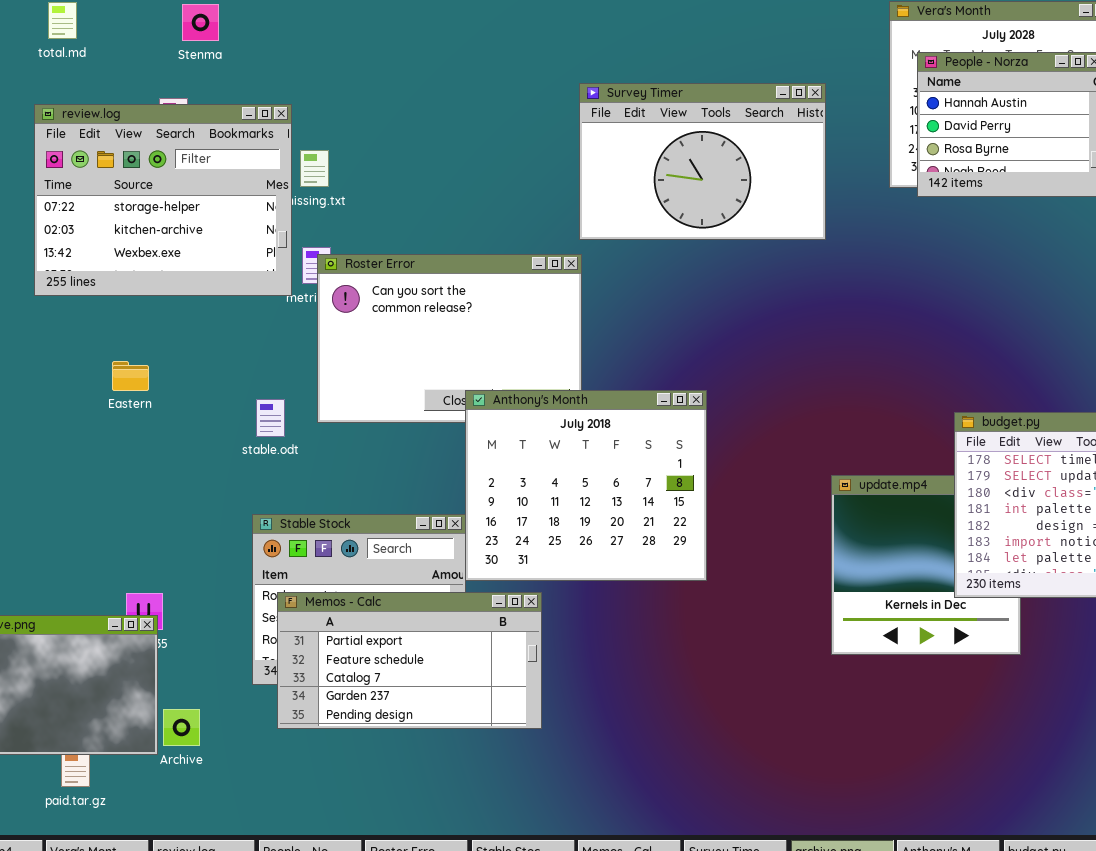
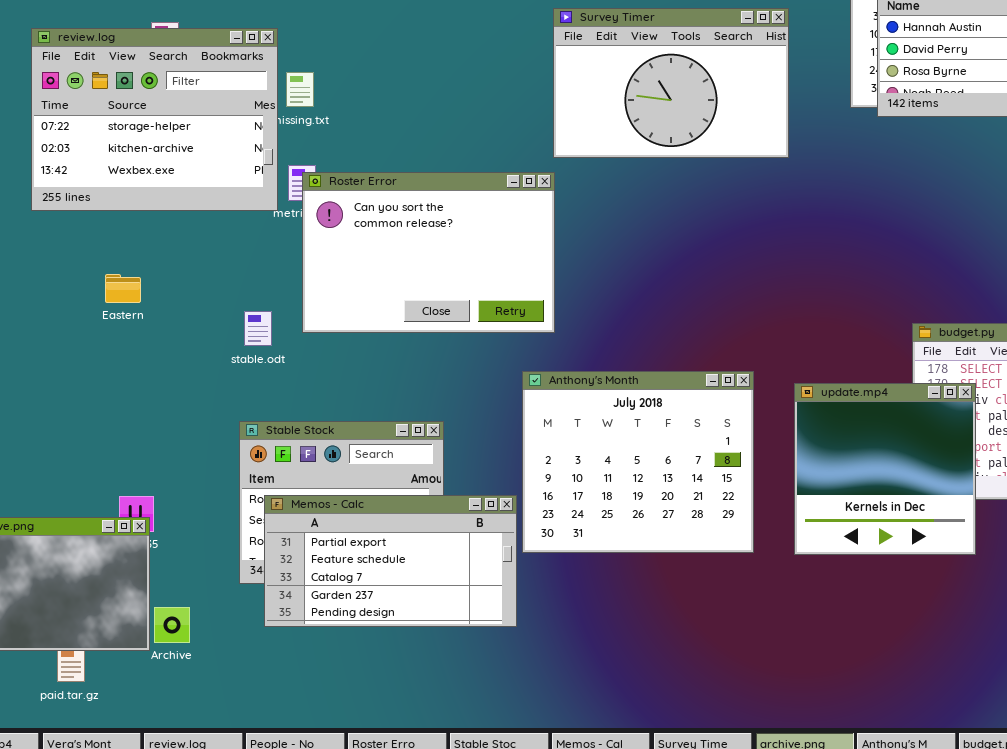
Anthony's Month: [465,390,707,581] -> [522,371,754,553], moved
update.mp4: [831,475,1021,655] -> [794,383,976,555], raised

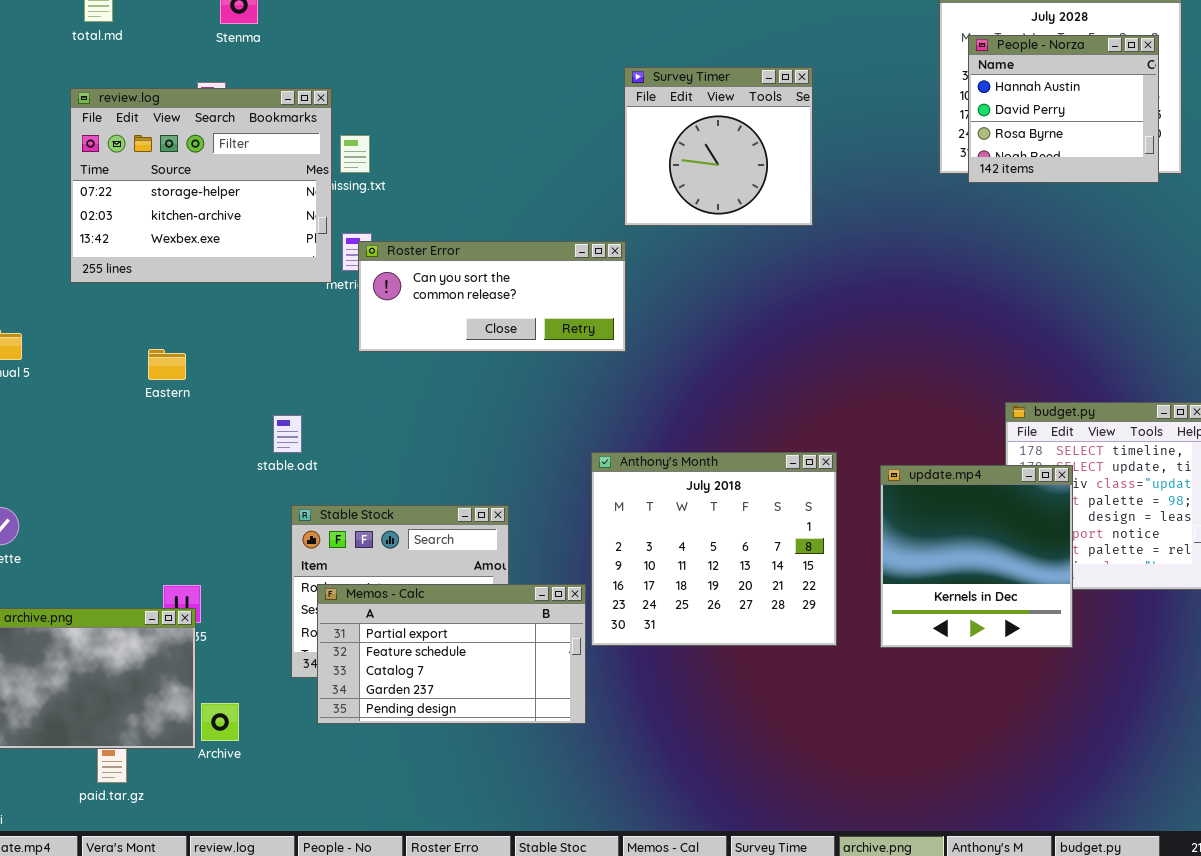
Survey Timer: [553,8,789,158] -> [624,67,813,226], resized
Roster Error: [302,172,555,333] -> [358,241,626,352], resized
stable.odt: [244,311,272,346] -> [273,415,302,453], moved

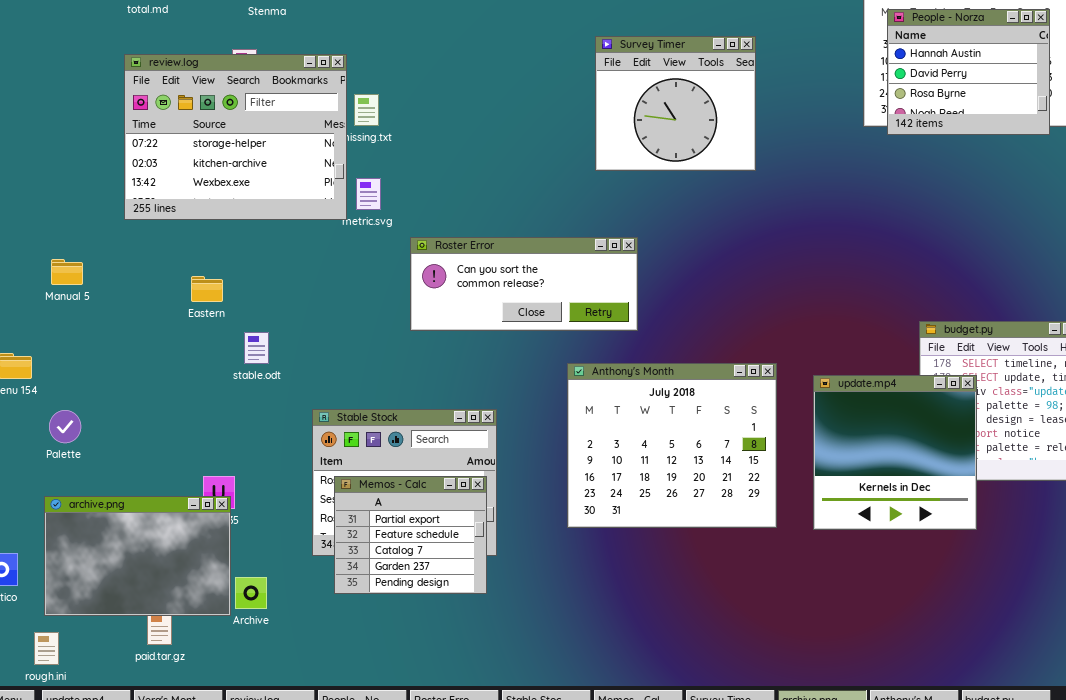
Roster Error: [358,241,626,352] -> [410,237,638,331], moved
stable.odt: [273,415,302,453] -> [244,332,269,364], moved
Memos - Calc: [317,584,586,724] -> [334,476,487,594], resized

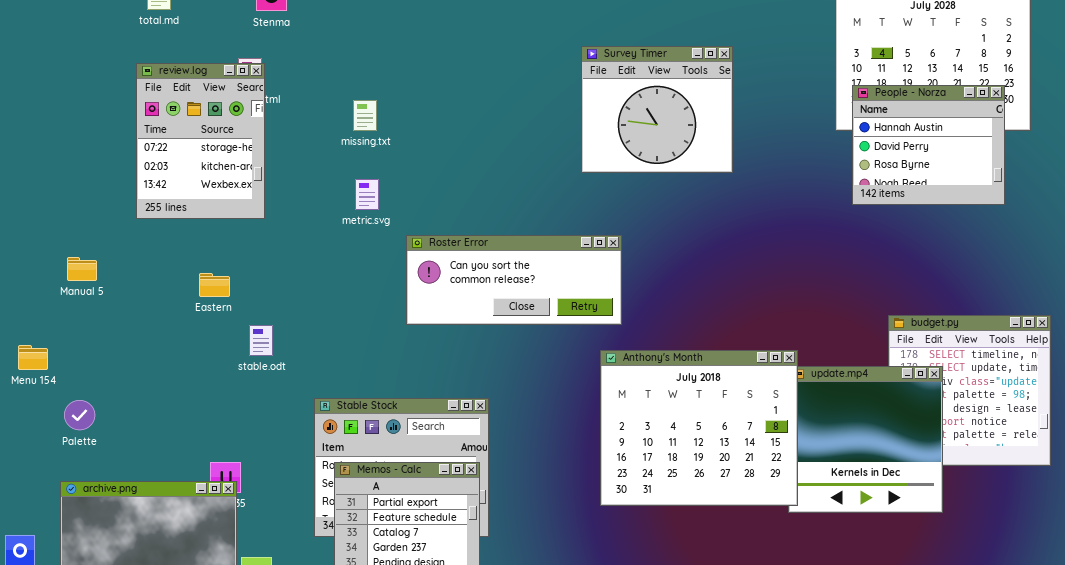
People - Norza: [887,9,1050,135] -> [852,85,1005,205], moved
review.log: [124,54,347,220] -> [136,63,265,219], resized
Anthony's Month: [567,363,777,528] -> [600,350,798,506], moved

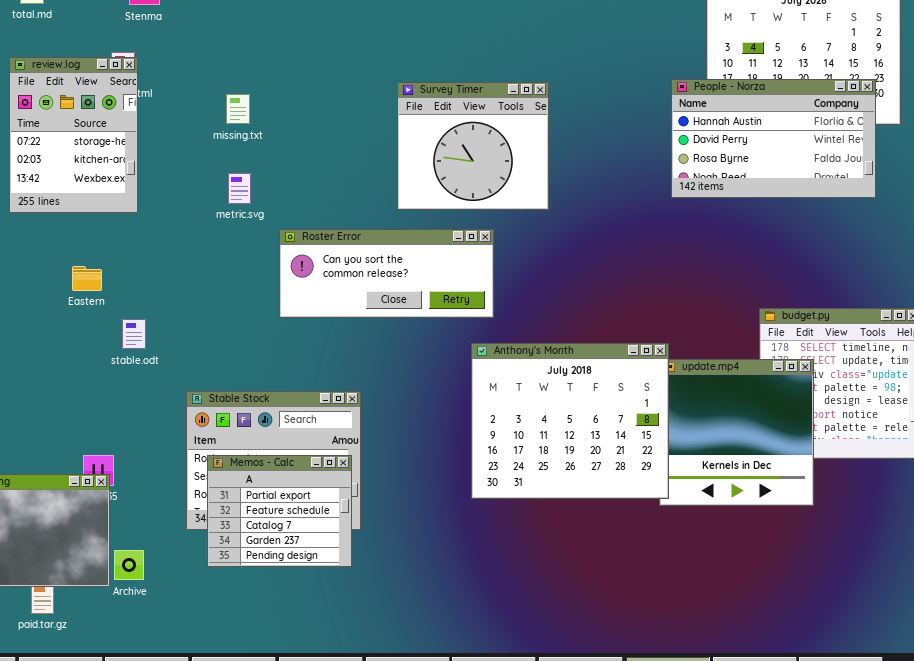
Survey Timer: [581,46,733,173] -> [397,82,549,210], moved
People - Norza: [852,85,1005,205] -> [671,79,876,198], resized

